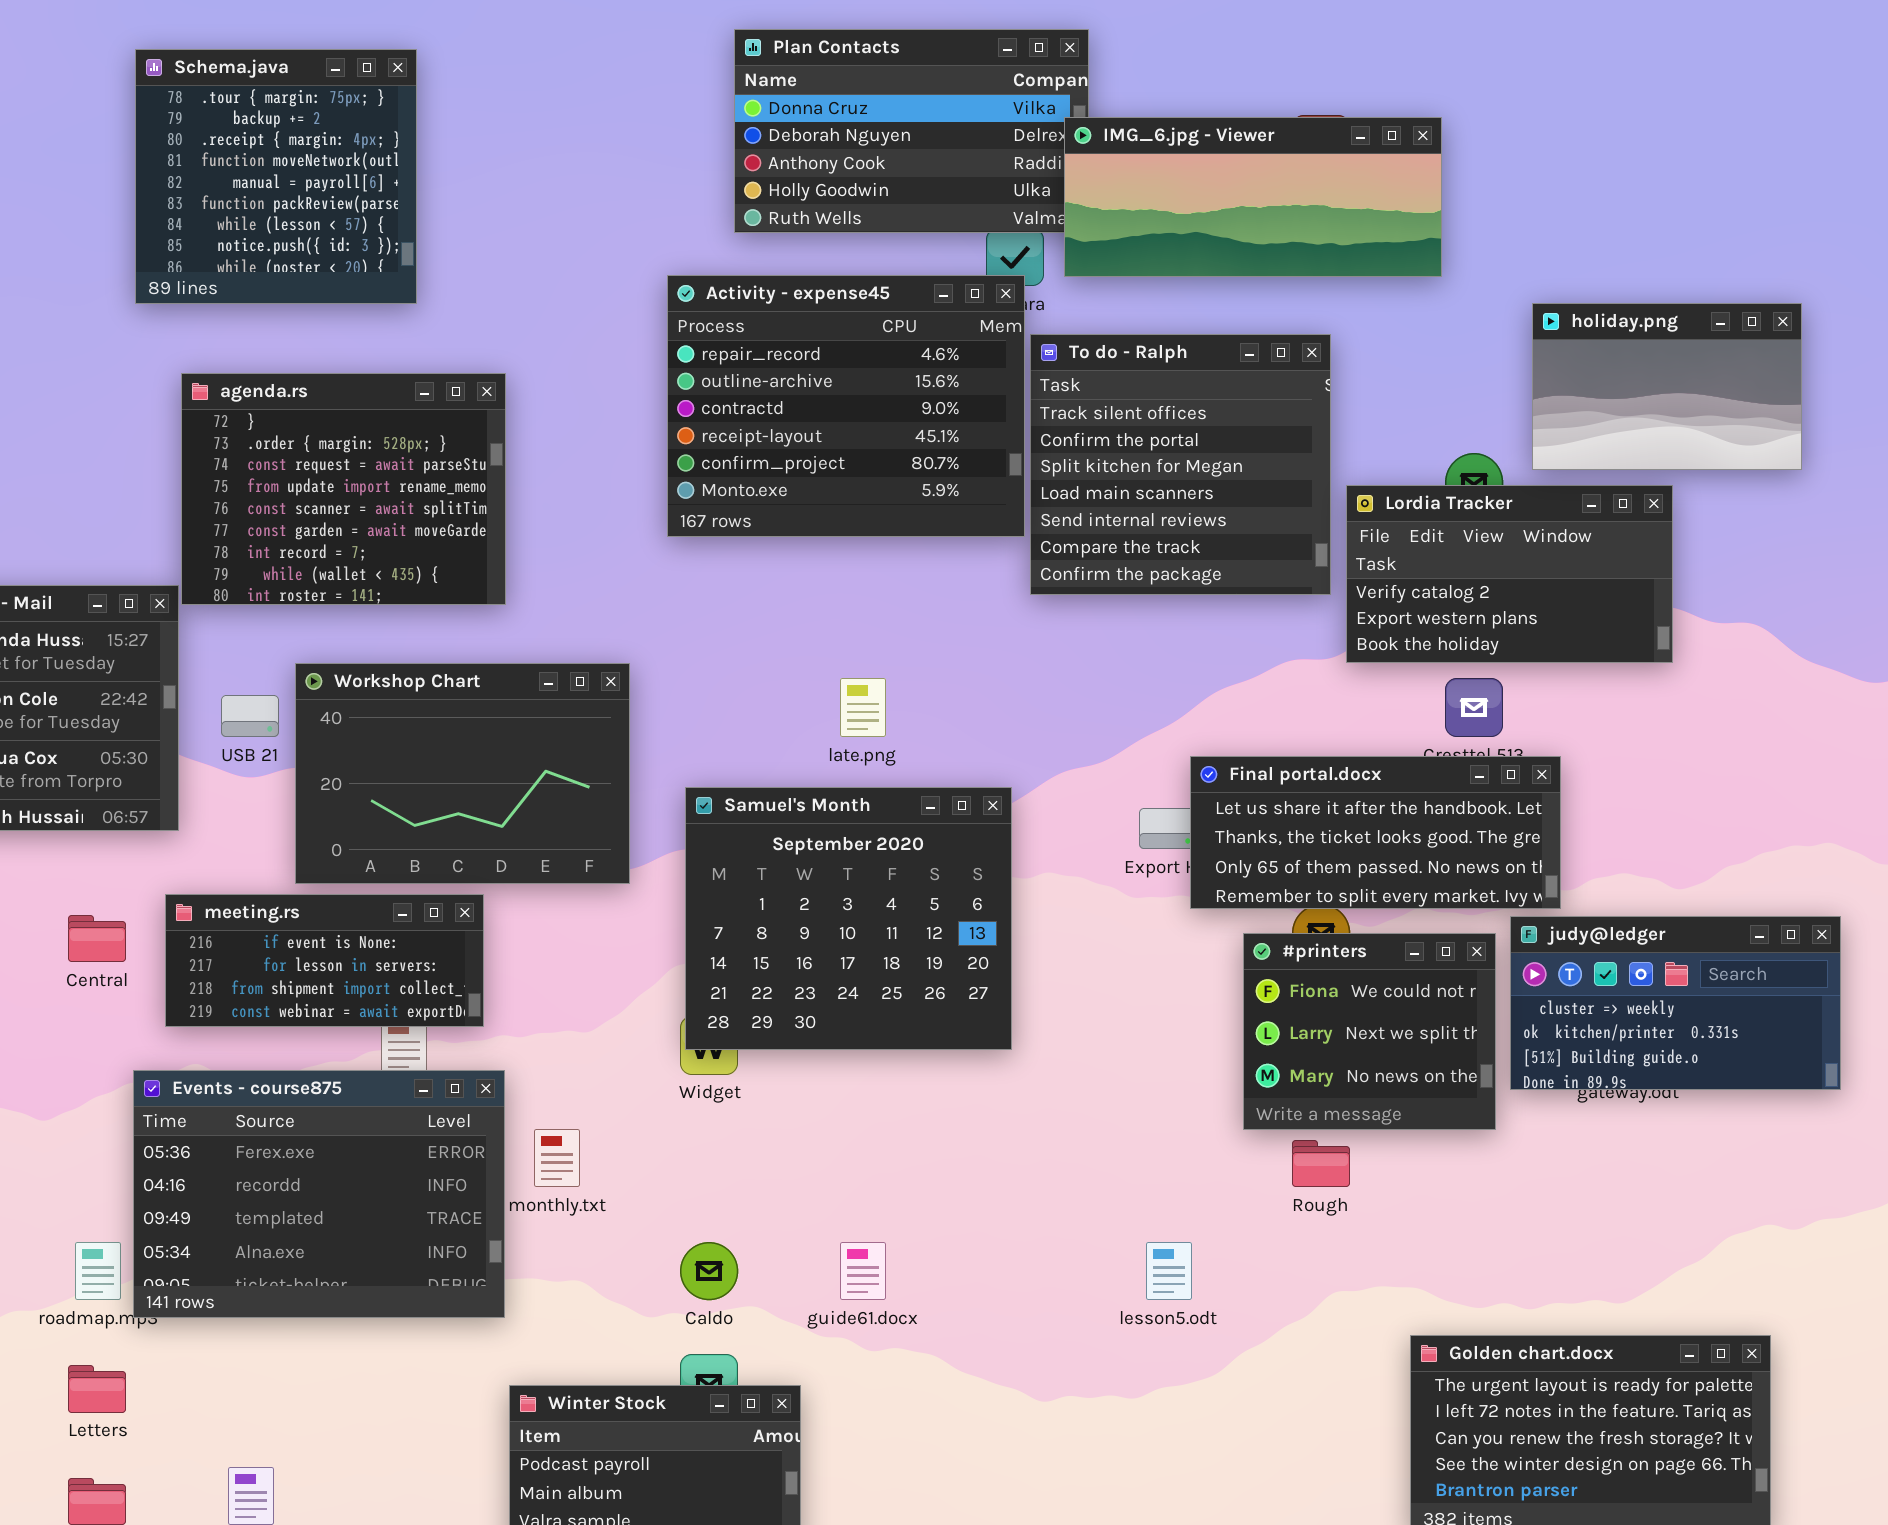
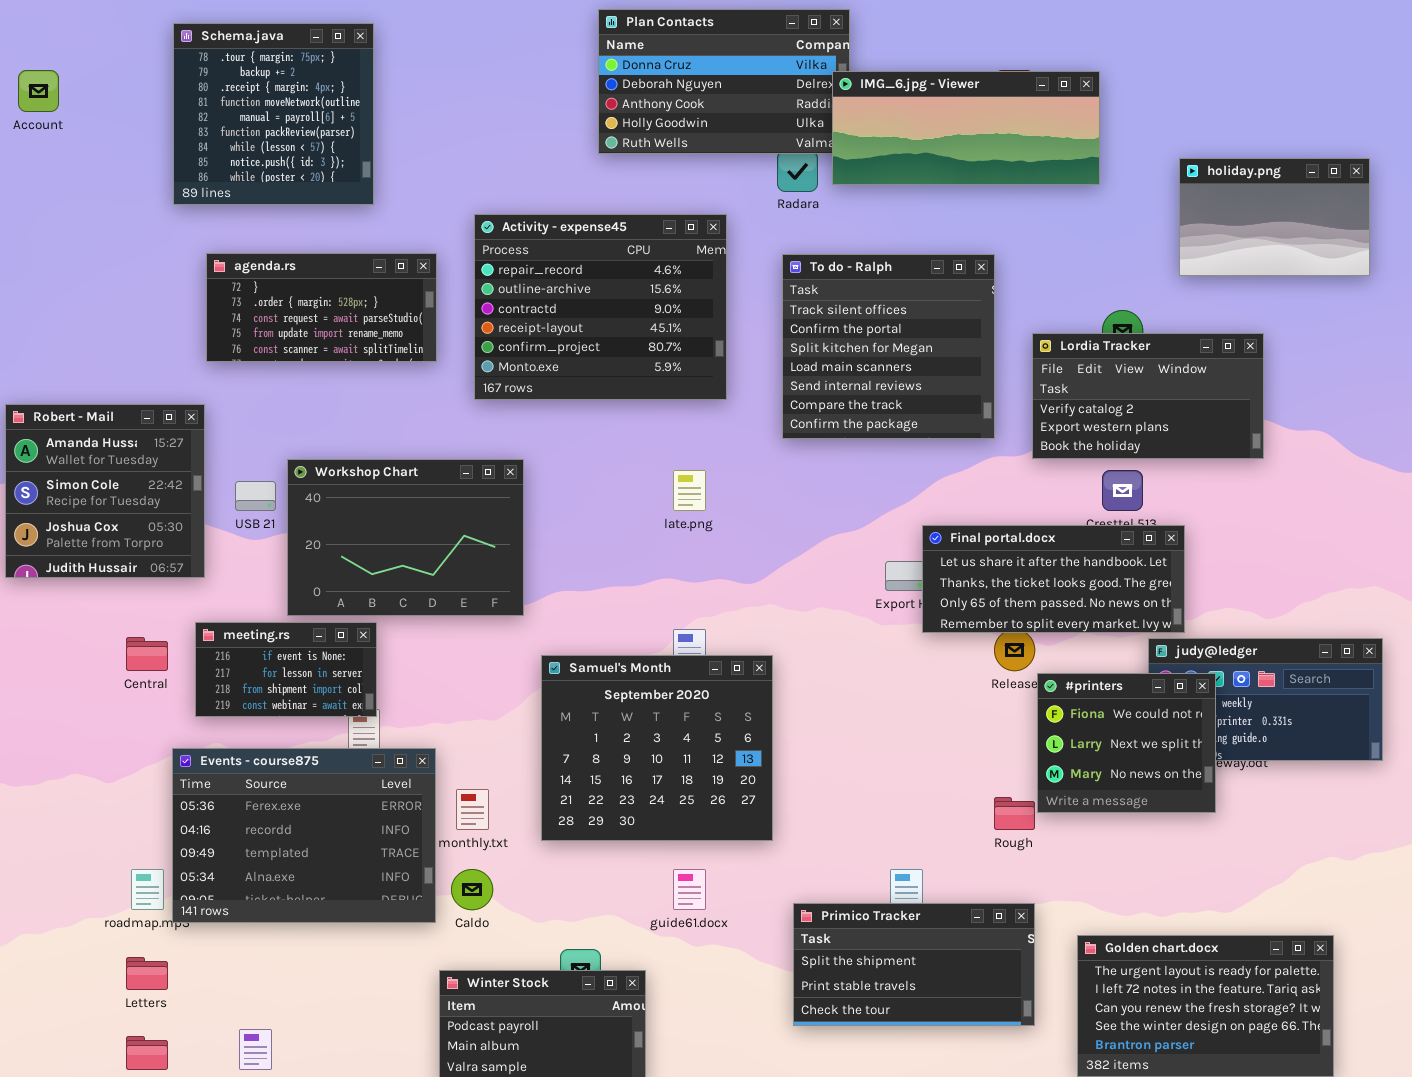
Activity - expense45: [667,275,1025,537] -> [474,214,727,400], moved
holiday.png: [1532,303,1802,470] -> [1179,158,1370,276], moved
To do - Ralph: [1030,334,1331,595] -> [782,254,995,439], moved
agenda.rs: [181,373,506,605] -> [206,253,437,362], resized
Samuel's Month: [685,787,1012,1050] -> [541,655,773,841], moved
meeting.rs: [165,894,484,1027] -> [195,622,377,717], resized
#printers: [1243,933,1496,1130] -> [1037,673,1216,813], moved
Caldo: [680,1242,738,1300] -> [451,869,493,910], moved
Primico Tracker: none -> [793,903,1035,1026], opened

